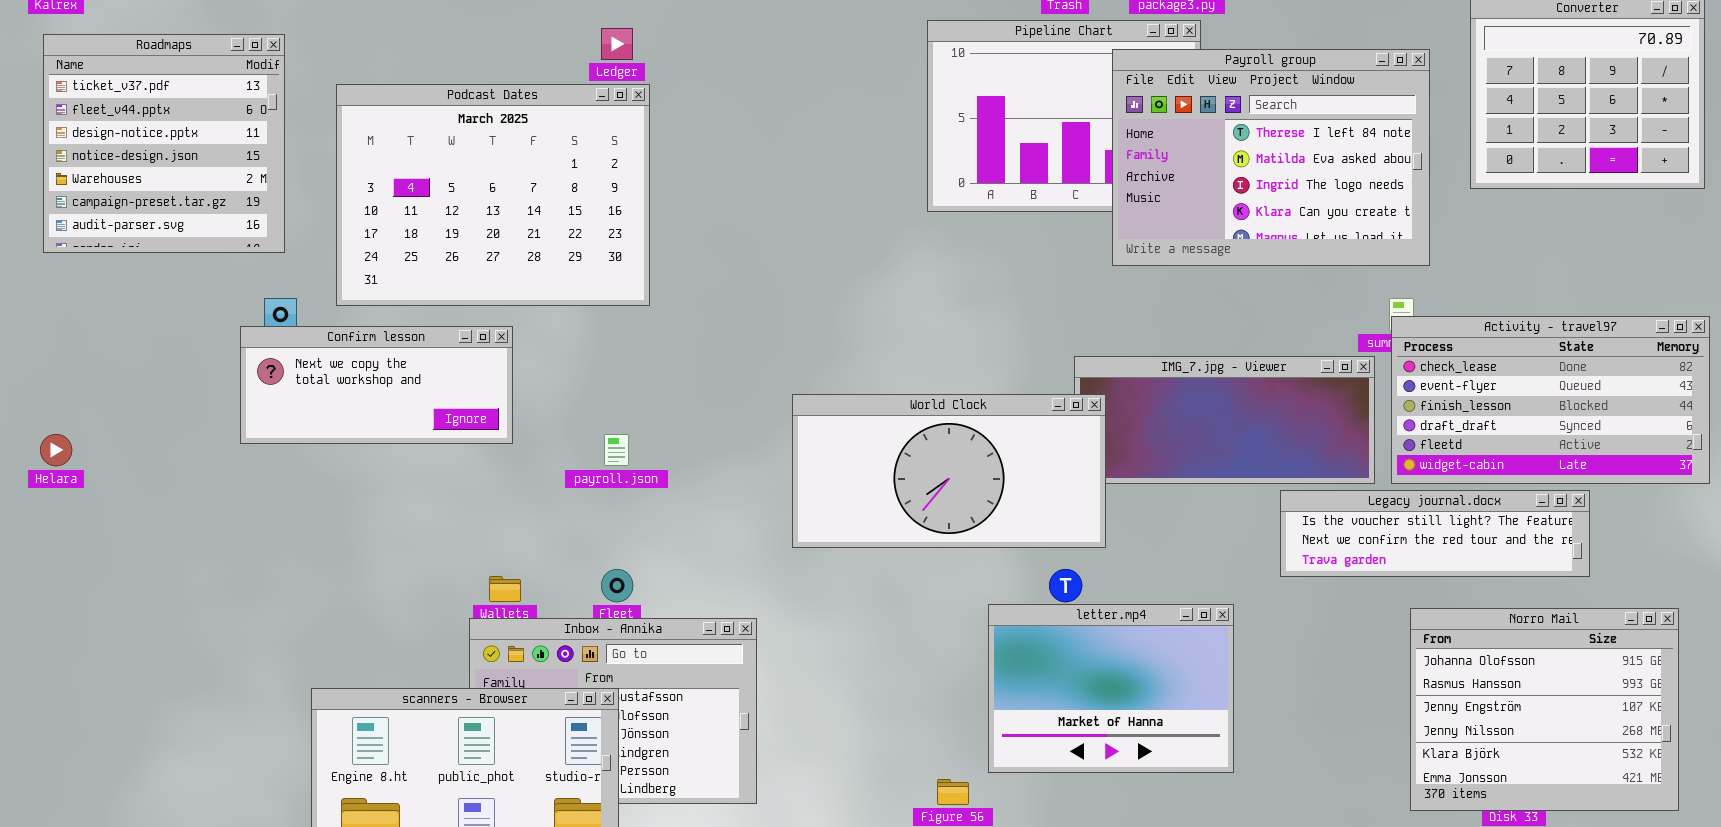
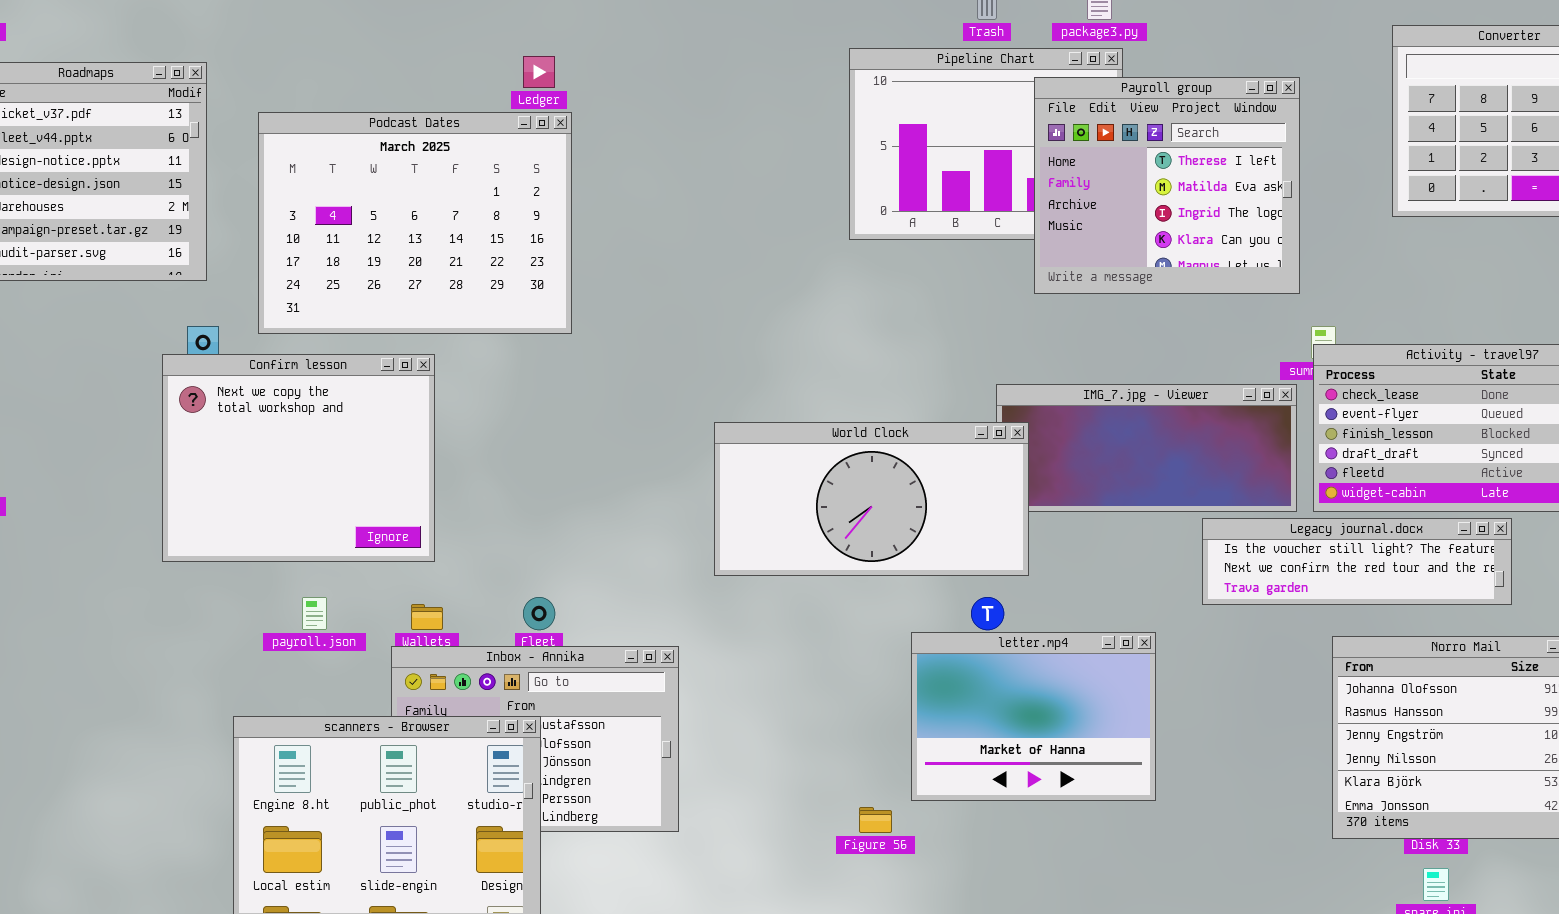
Payroll group: [1112,49,1430,266] -> [1034,77,1300,294], resized
Confirm lesson: [240,326,513,444] -> [162,354,435,562], resized
payroll.json: [604,434,629,466] -> [302,597,327,630], moved

